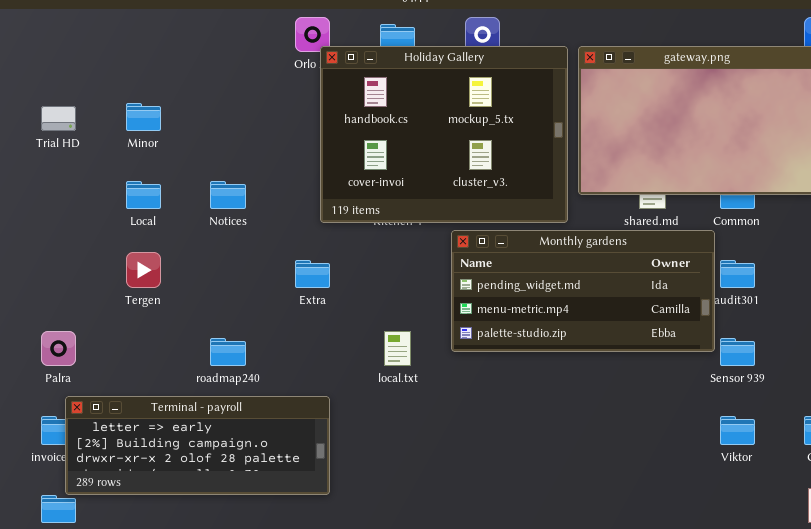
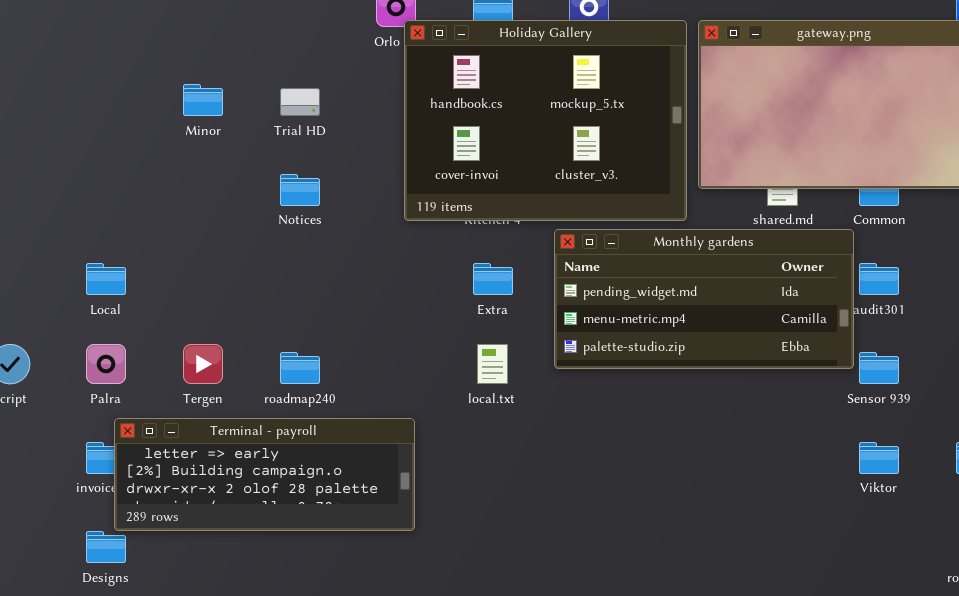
Trial HD: [41,106,76,131] -> [280,88,320,116], moved
Local: [126,181,161,209] -> [86,263,126,295], moved
Tergen: [126,252,161,288] -> [183,344,223,384], moved
Extra: [295,260,330,288] -> [473,263,513,295], moved

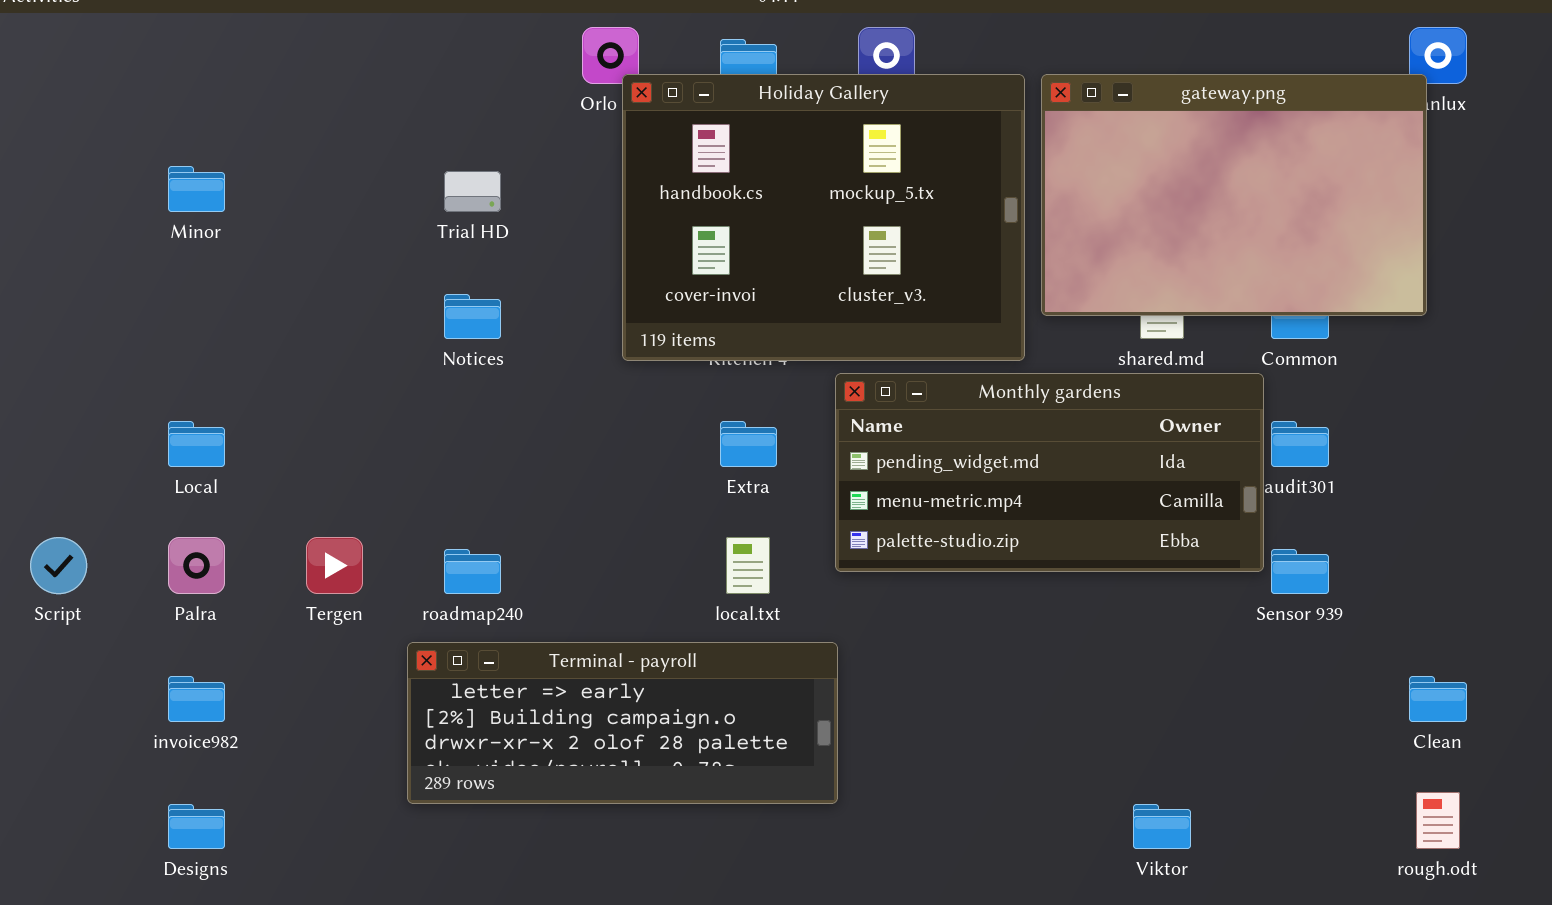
Minor: [183,84,223,116] -> [168,166,225,212], moved
Terminal - payroll: [114,418,415,531] -> [407,642,838,804], moved
Viktor: [859,442,899,474] -> [1133,804,1191,849], moved

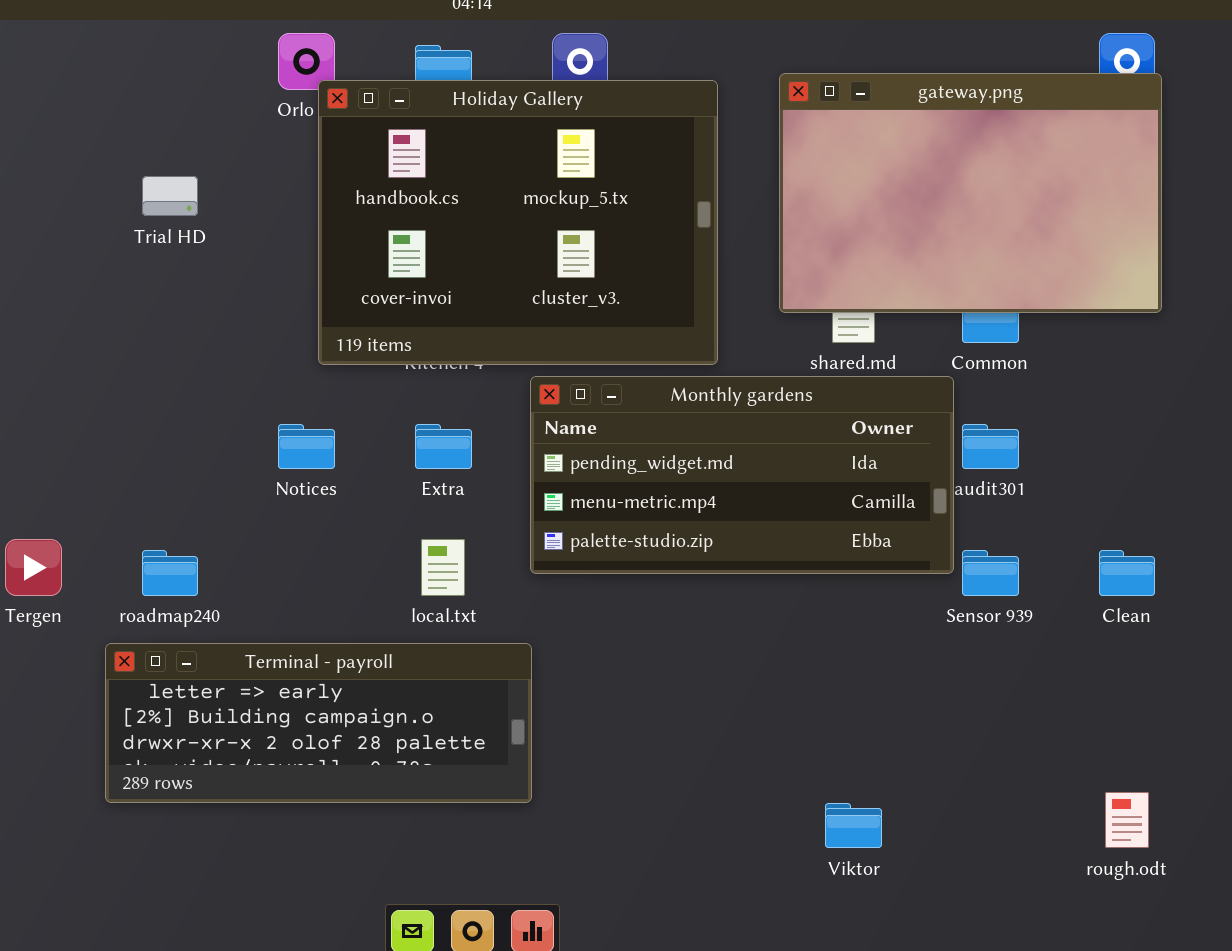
gateway.png: [1041,74,1427,316] -> [779,73,1162,313], moved
Notices: [444,294,501,339] -> [278,424,335,469], moved
Clean: [1409,676,1467,722] -> [1099,550,1155,596], moved

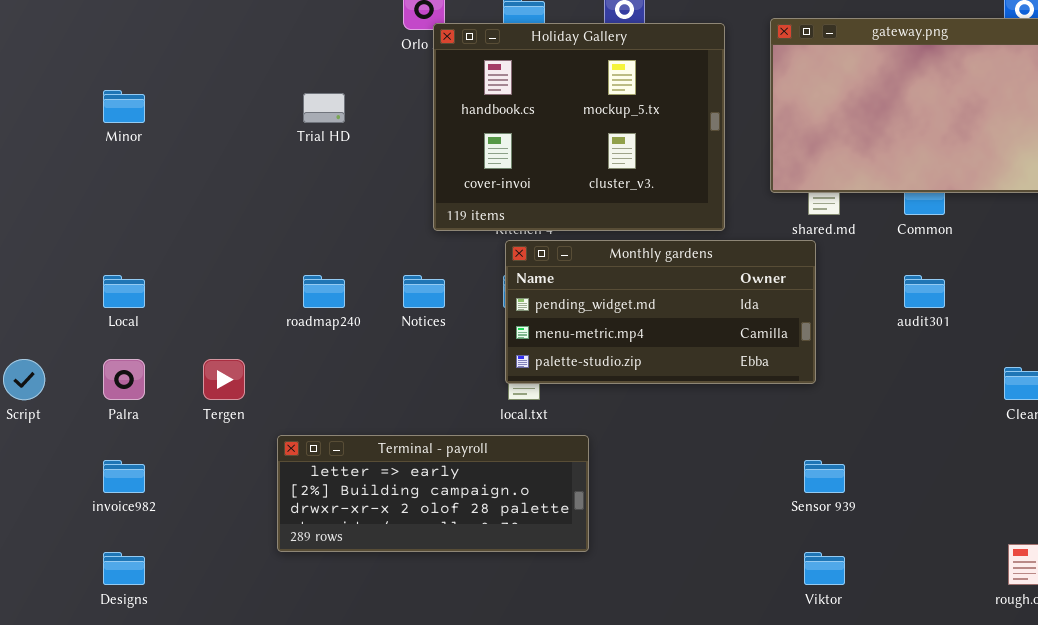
Monthly gardens: [530,376,954,574] -> [505,240,816,384], moved
roadmap240: [142,550,198,596] -> [303,275,345,308], moved
Sensor 939: [962,550,1019,596] -> [804,460,845,493], moved

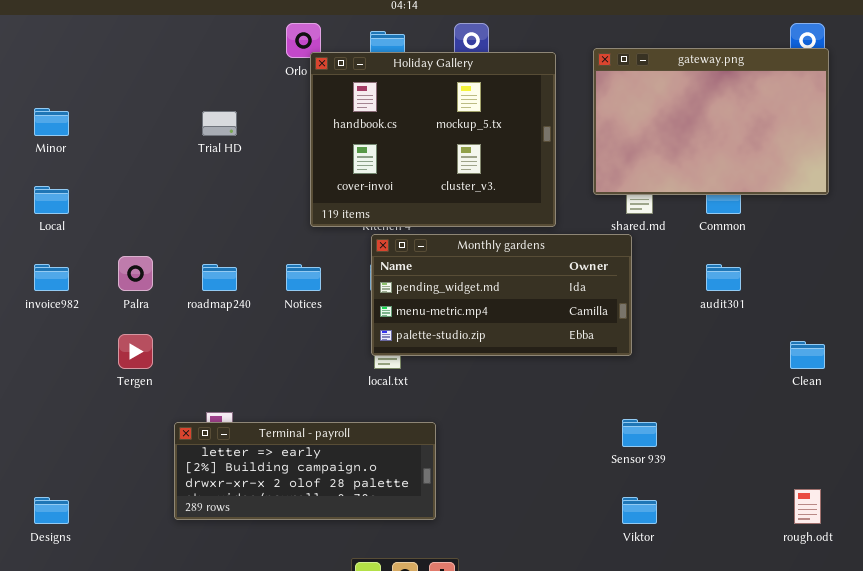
Local: [103,275,145,308] -> [34,186,69,214], moved
Palra: [103,359,145,400] -> [118,256,153,291], moved
Terminal - payroll: [277,435,589,552] -> [174,422,436,520], moved
invoice982: [103,460,145,493] -> [34,264,69,291], moved

